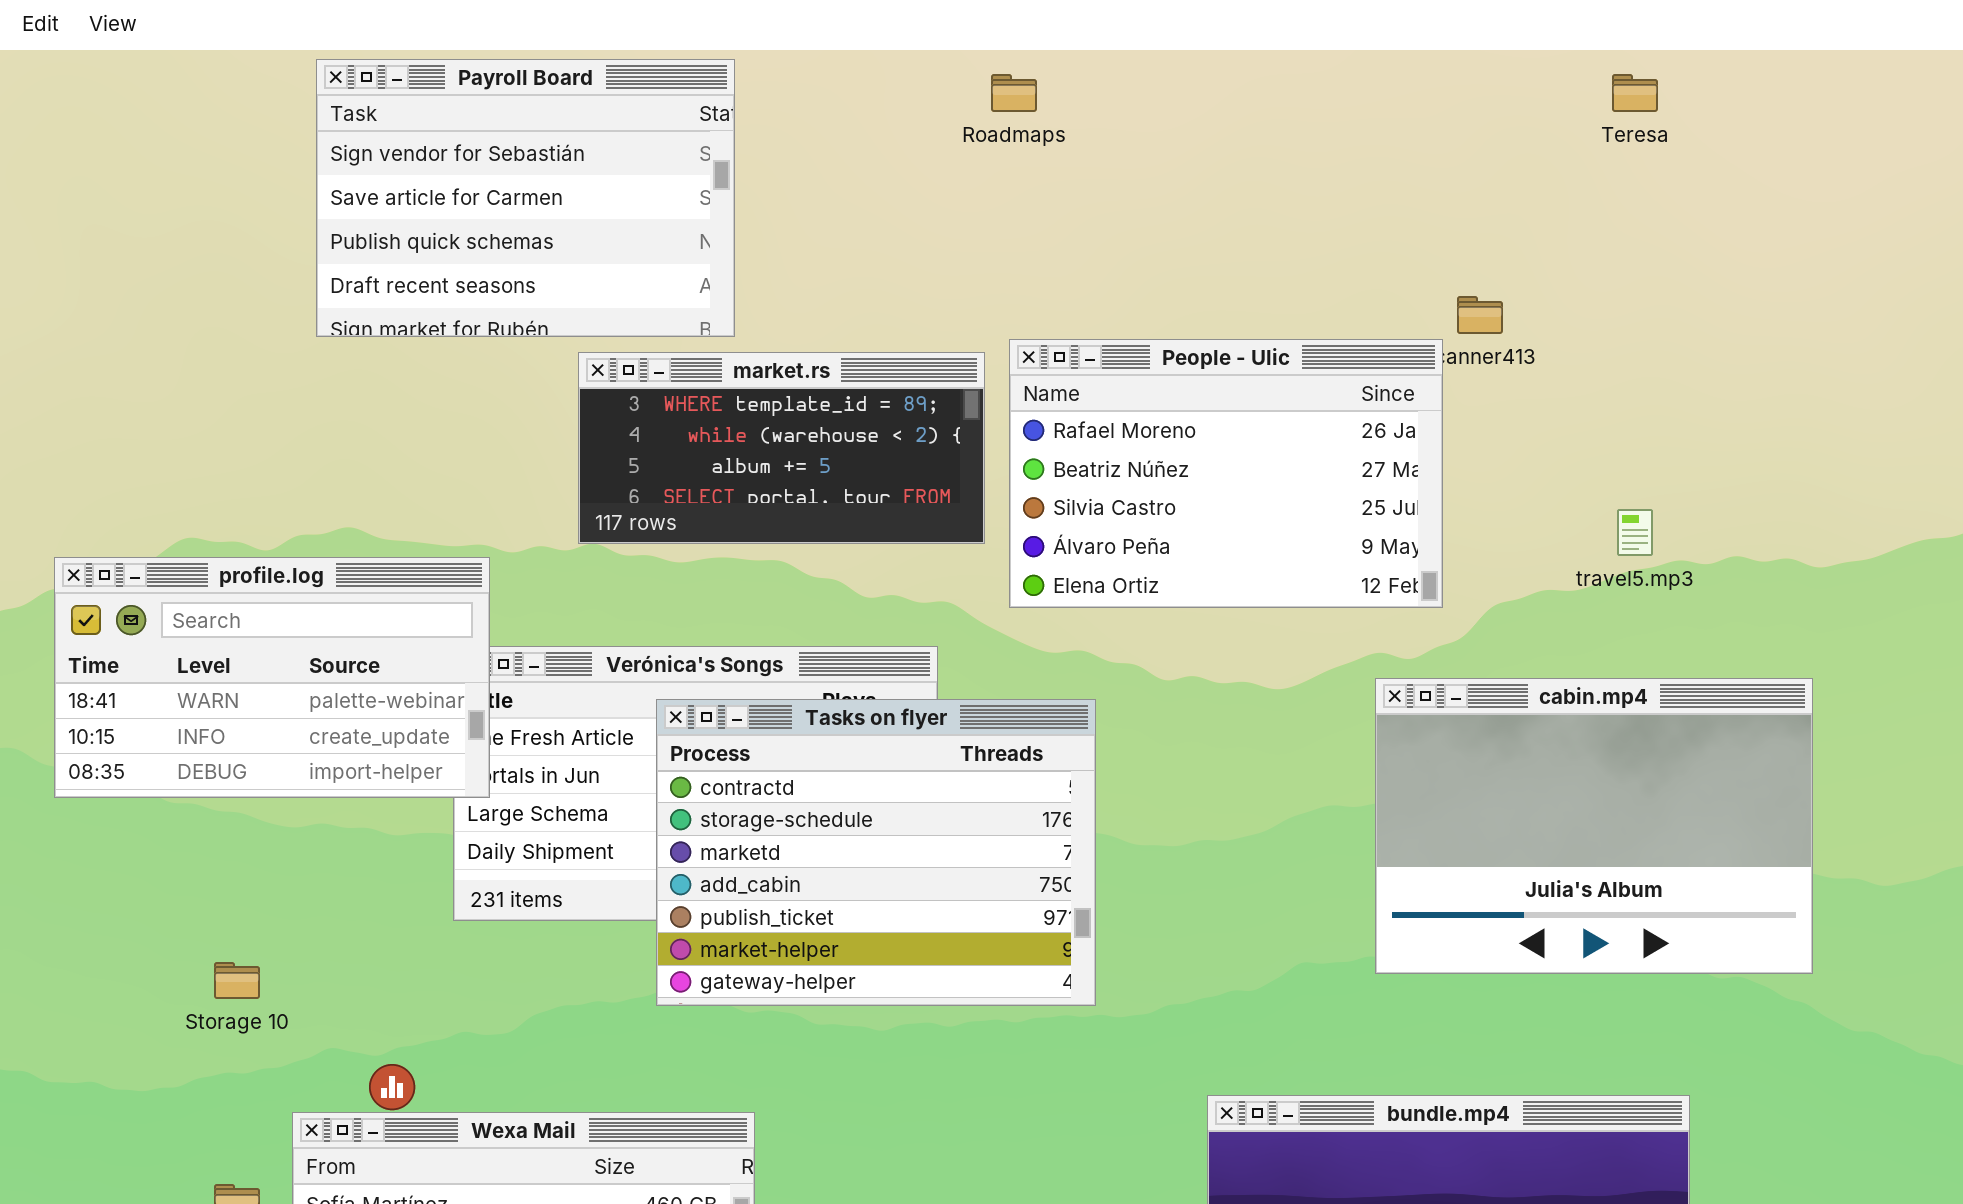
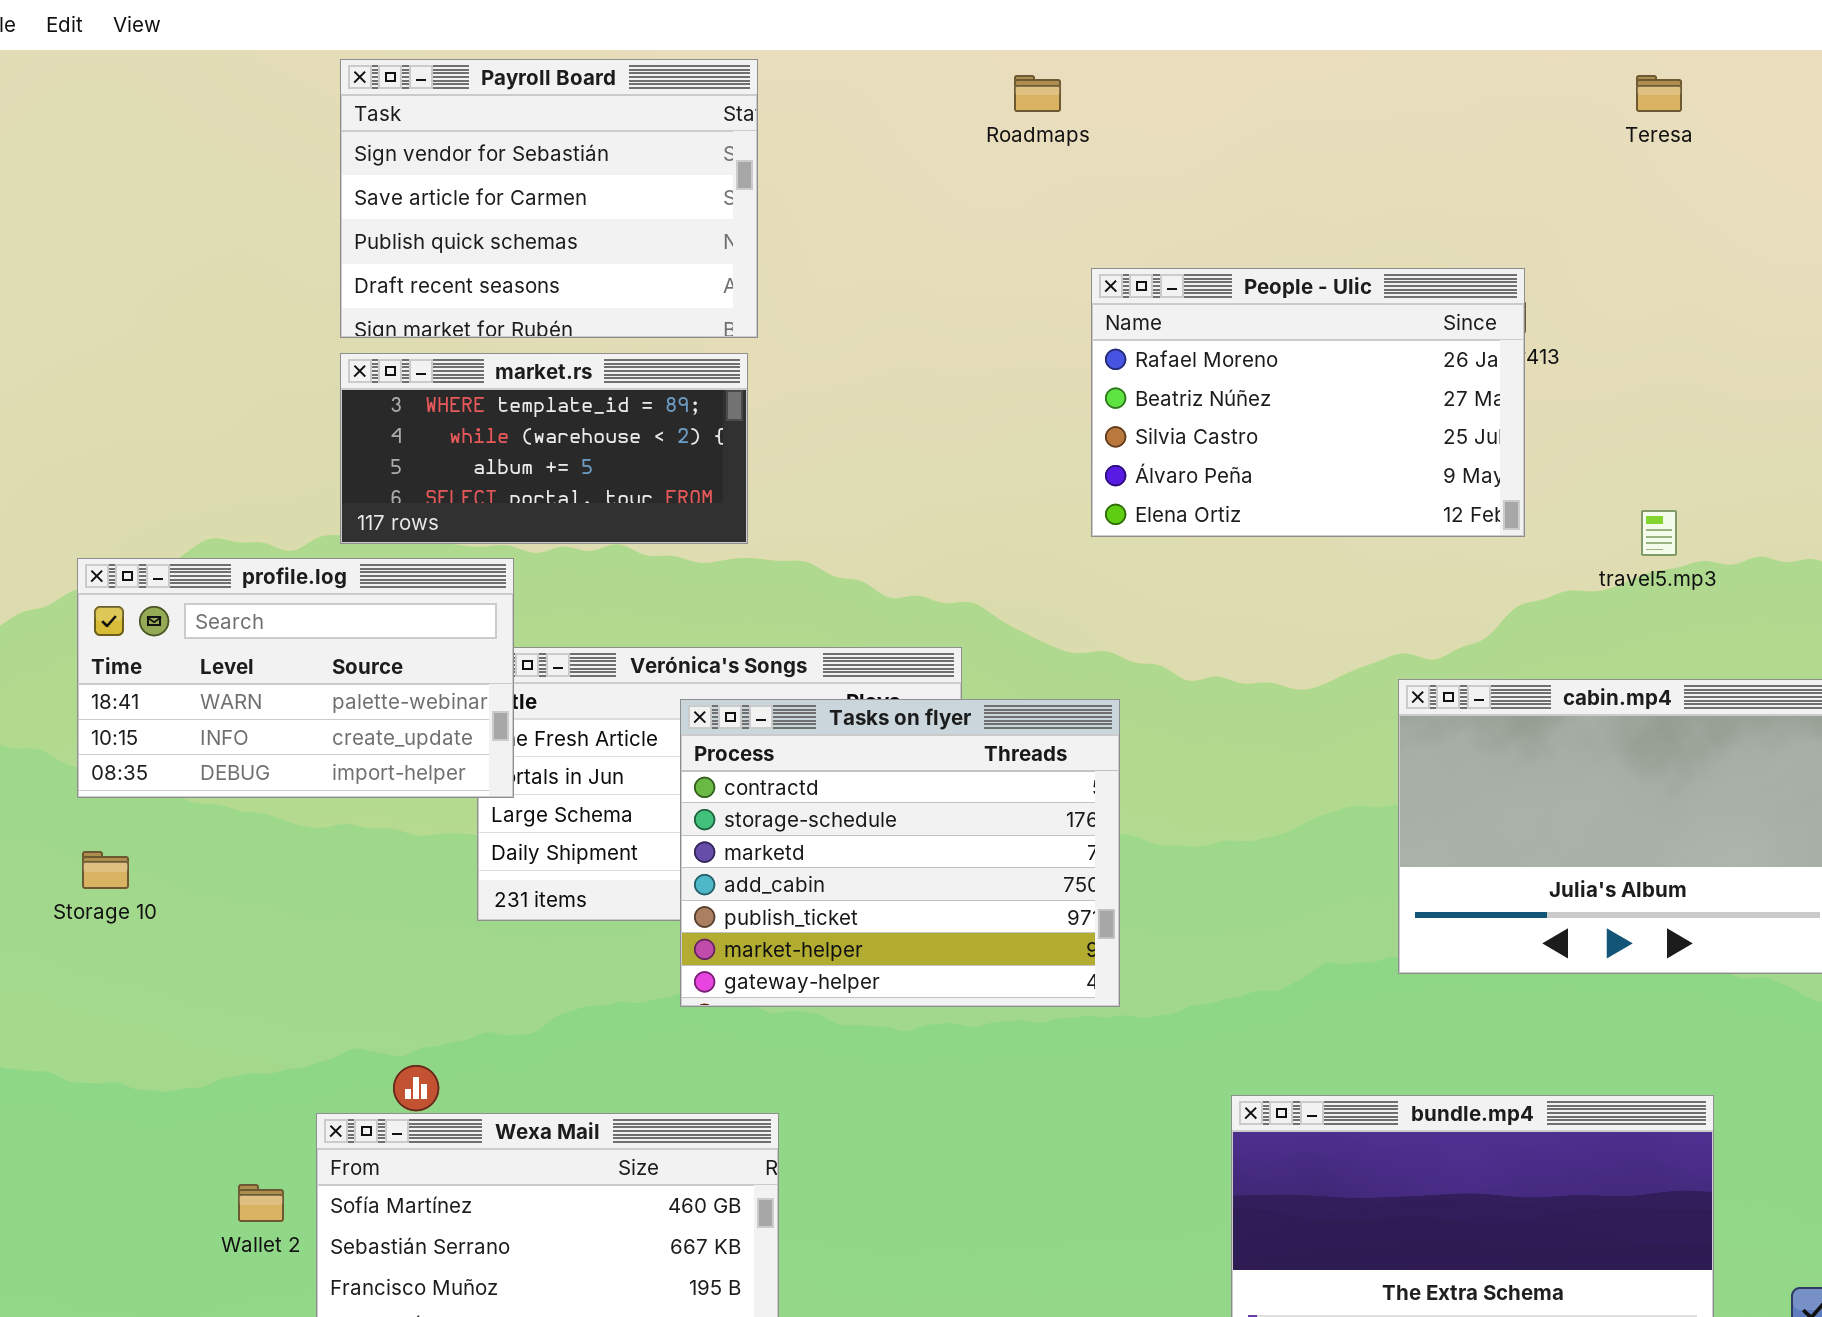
People - Ulic: [1009,339,1443,608] -> [1091,268,1525,537], moved
market.rs: [578,352,985,544] -> [340,353,748,544], moved
Storage 10: [214,962,260,999] -> [82,851,129,889], moved

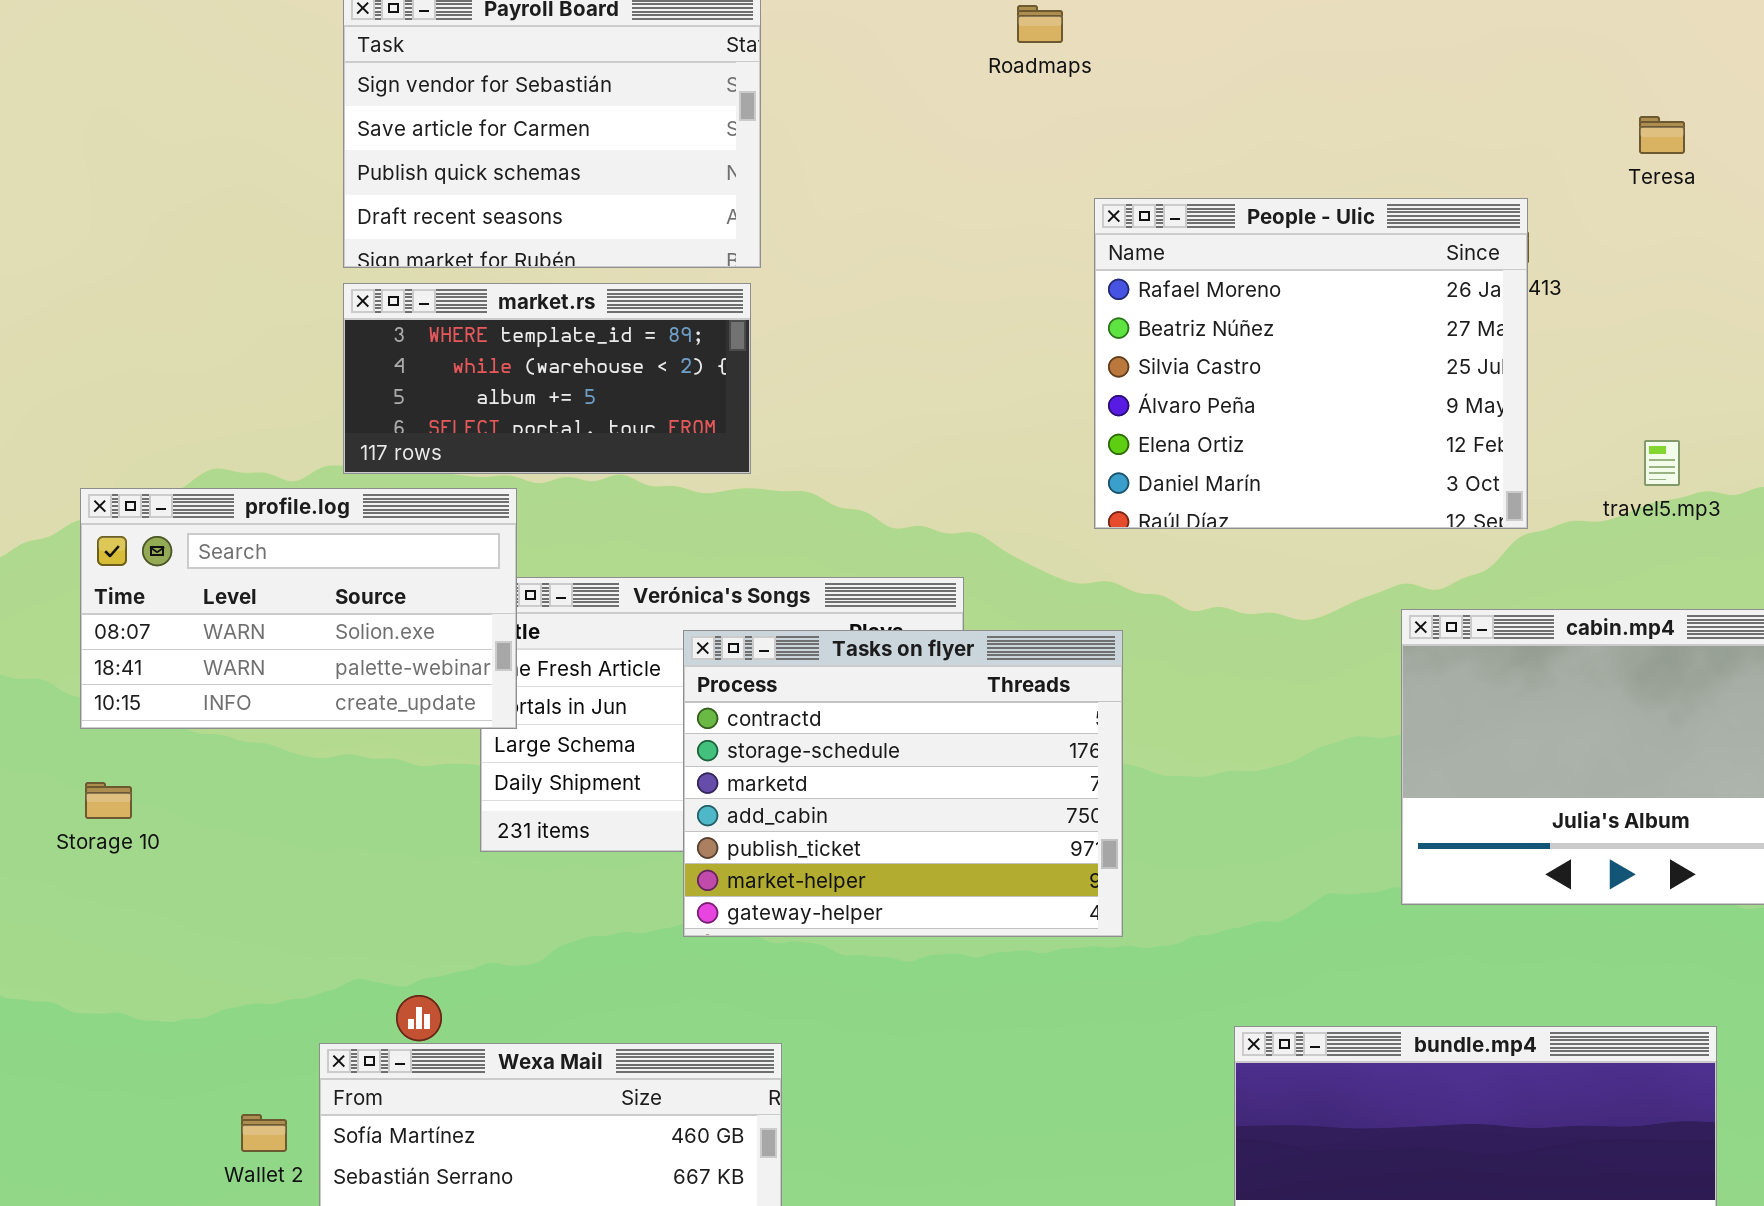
Teresa: [1636,75,1682,112] -> [1639,116,1685,154], moved
People - Ulic: [1091,268,1525,537] -> [1094,198,1528,529], resized
profile.log: [77,558,514,798] -> [80,488,517,729], scrolled up 1 row

